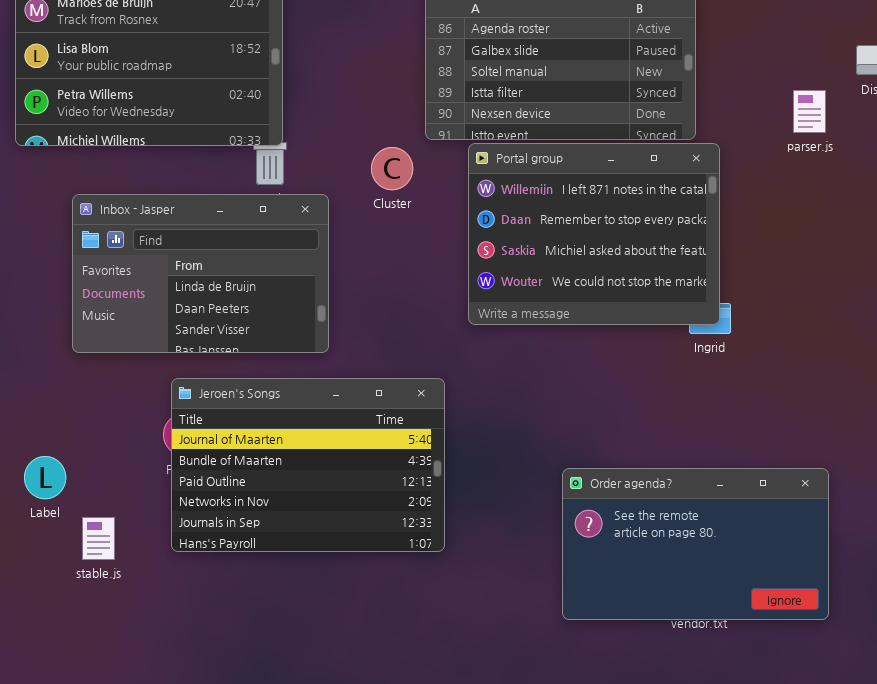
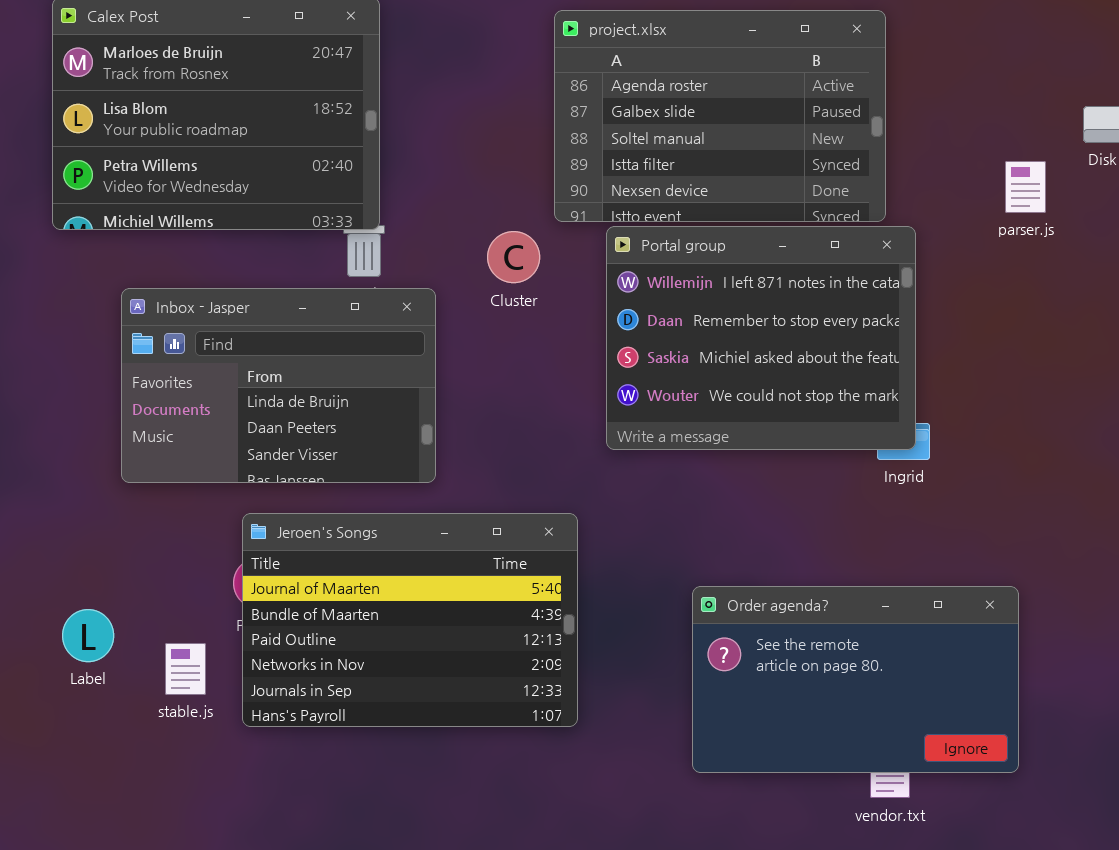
Order agenda?: [562,468,829,620] -> [692,586,1019,773], moved
stable.js: [82,517,115,560] -> [165,643,206,695], moved

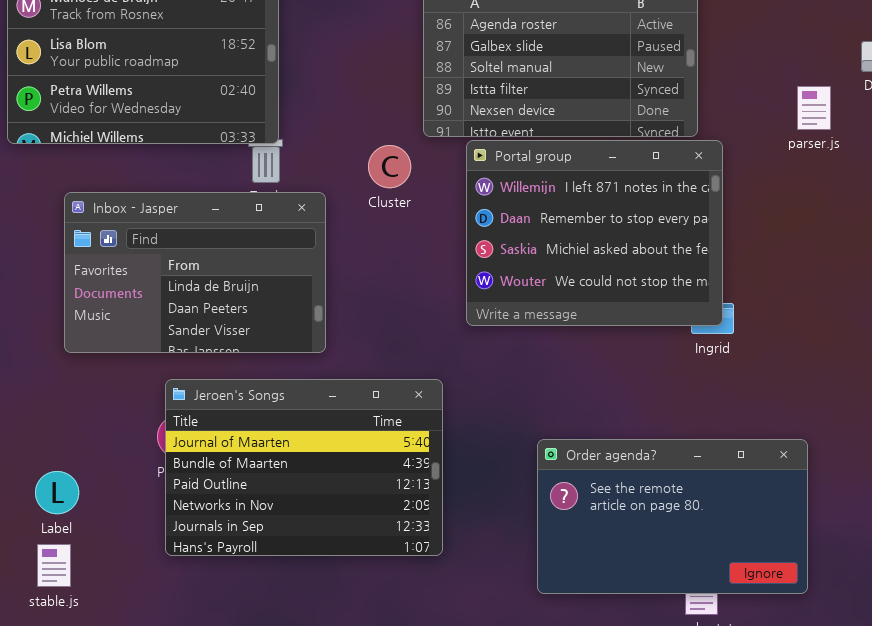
Label: [62,609,114,662] -> [35,471,79,514], moved
stable.js: [165,643,206,695] -> [37,544,71,587], moved

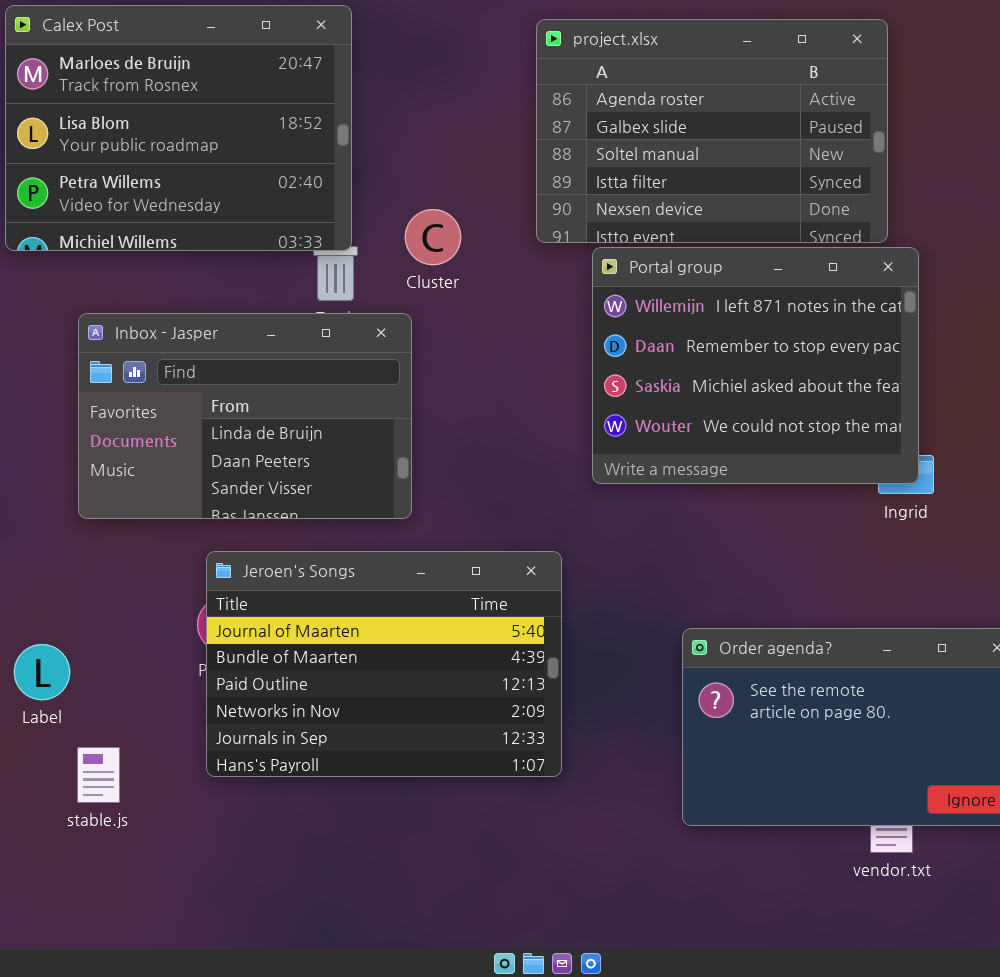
Cluster: [368,145,411,188] -> [405,209,461,265], moved
Label: [35,471,79,514] -> [14,644,70,700], moved
stable.js: [37,544,71,587] -> [77,747,120,803], moved

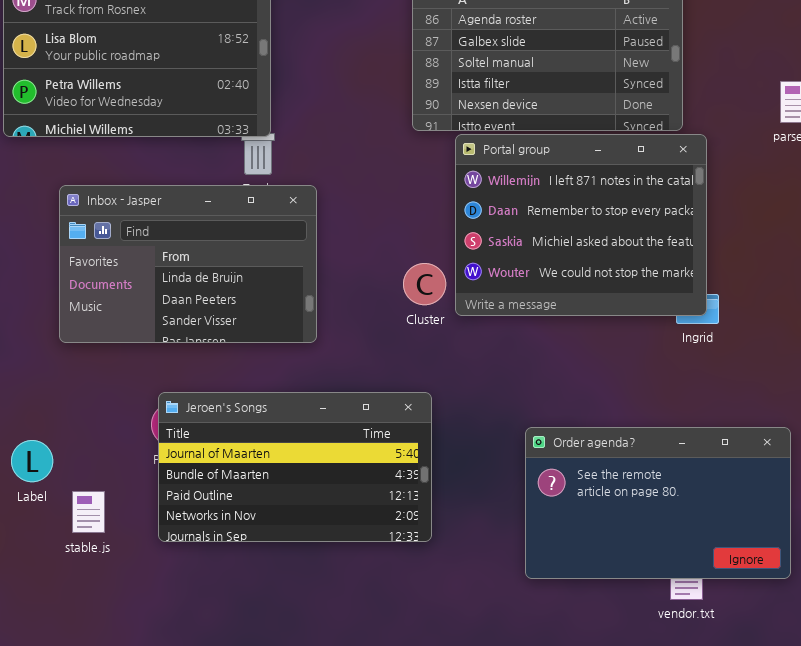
Cluster: [405,209,461,265] -> [403,263,446,305], moved
Jeroen's Songs: [206,551,562,777] -> [158,392,432,542], resized
stable.js: [77,747,120,803] -> [72,491,105,533], moved

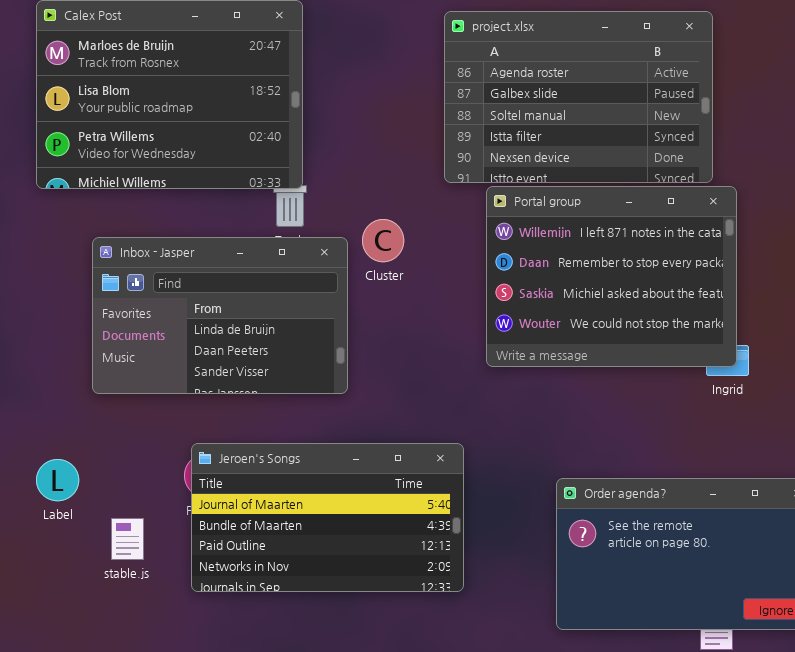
Cluster: [403,263,446,305] -> [362,219,404,262], moved
Label: [11,440,53,482] -> [36,459,79,501], moved
stable.js: [72,491,105,533] -> [111,518,144,560], moved

